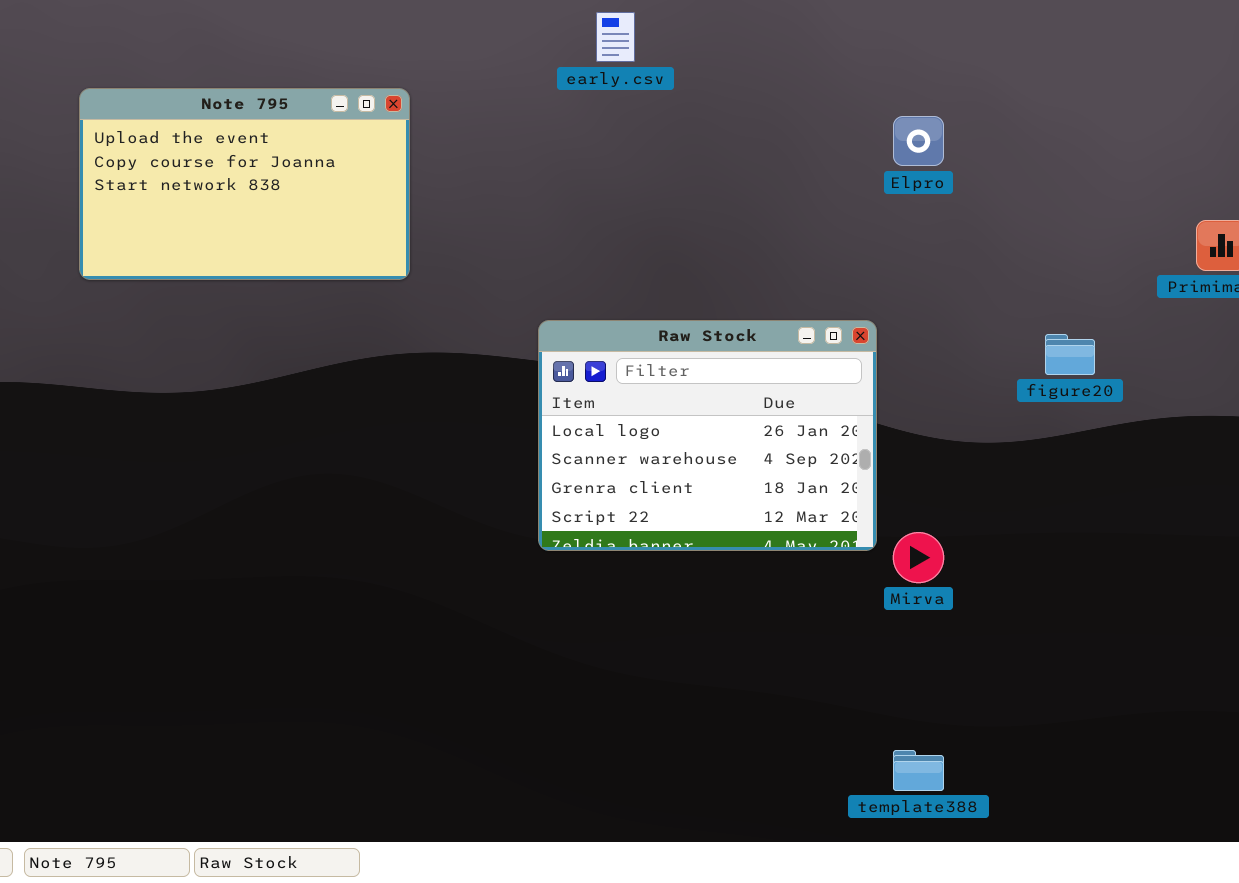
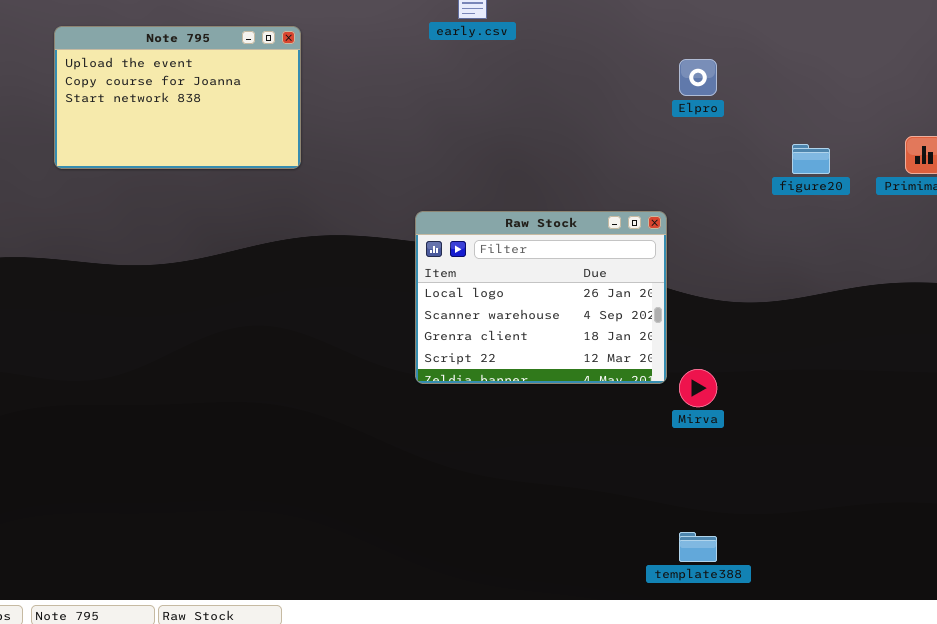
Note 795: [79,88,410,280] -> [54,26,301,169], moved
figure20: [1045,334,1095,375] -> [792,144,830,174], moved

